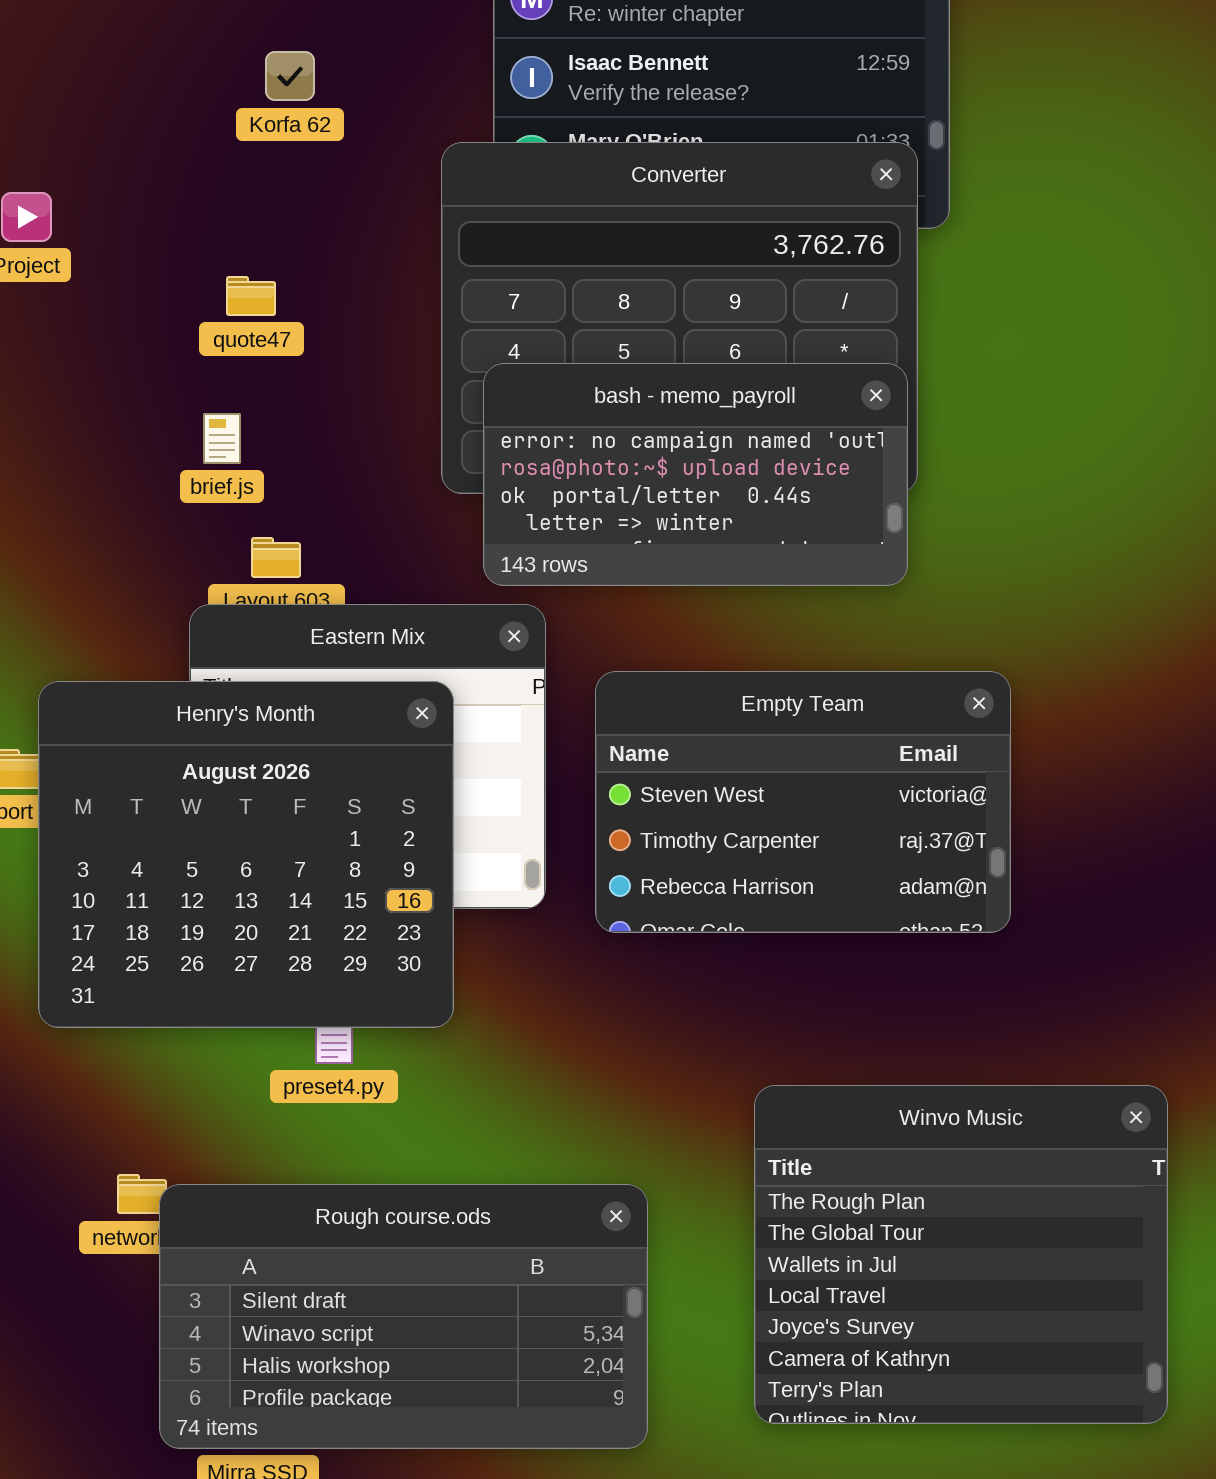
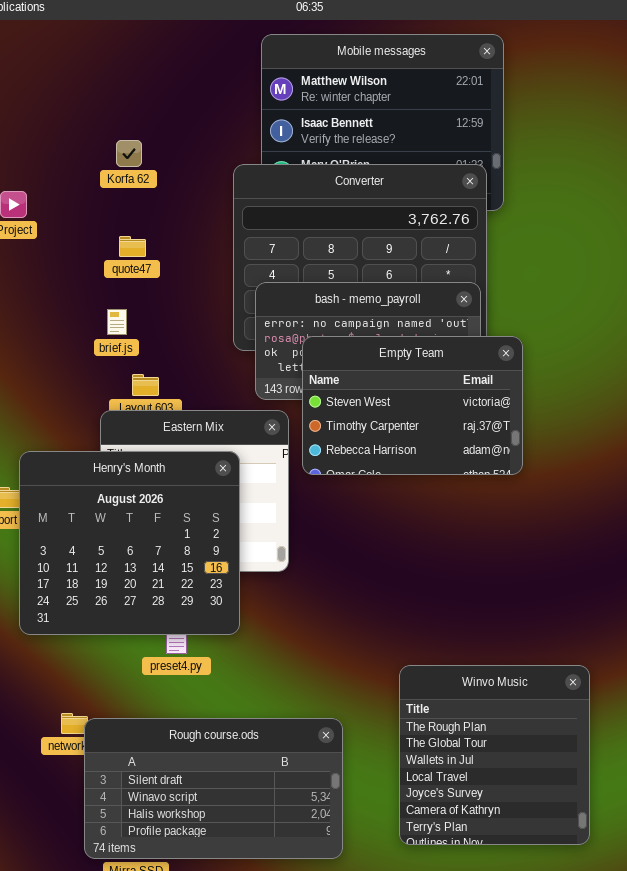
Korfa 62: [265,51,315,101] -> [116,140,142,167], moved
Empty Team: [595,671,1011,933] -> [302,336,523,475], moved
Winvo Music: [754,1085,1168,1424] -> [399,665,590,845], resized

